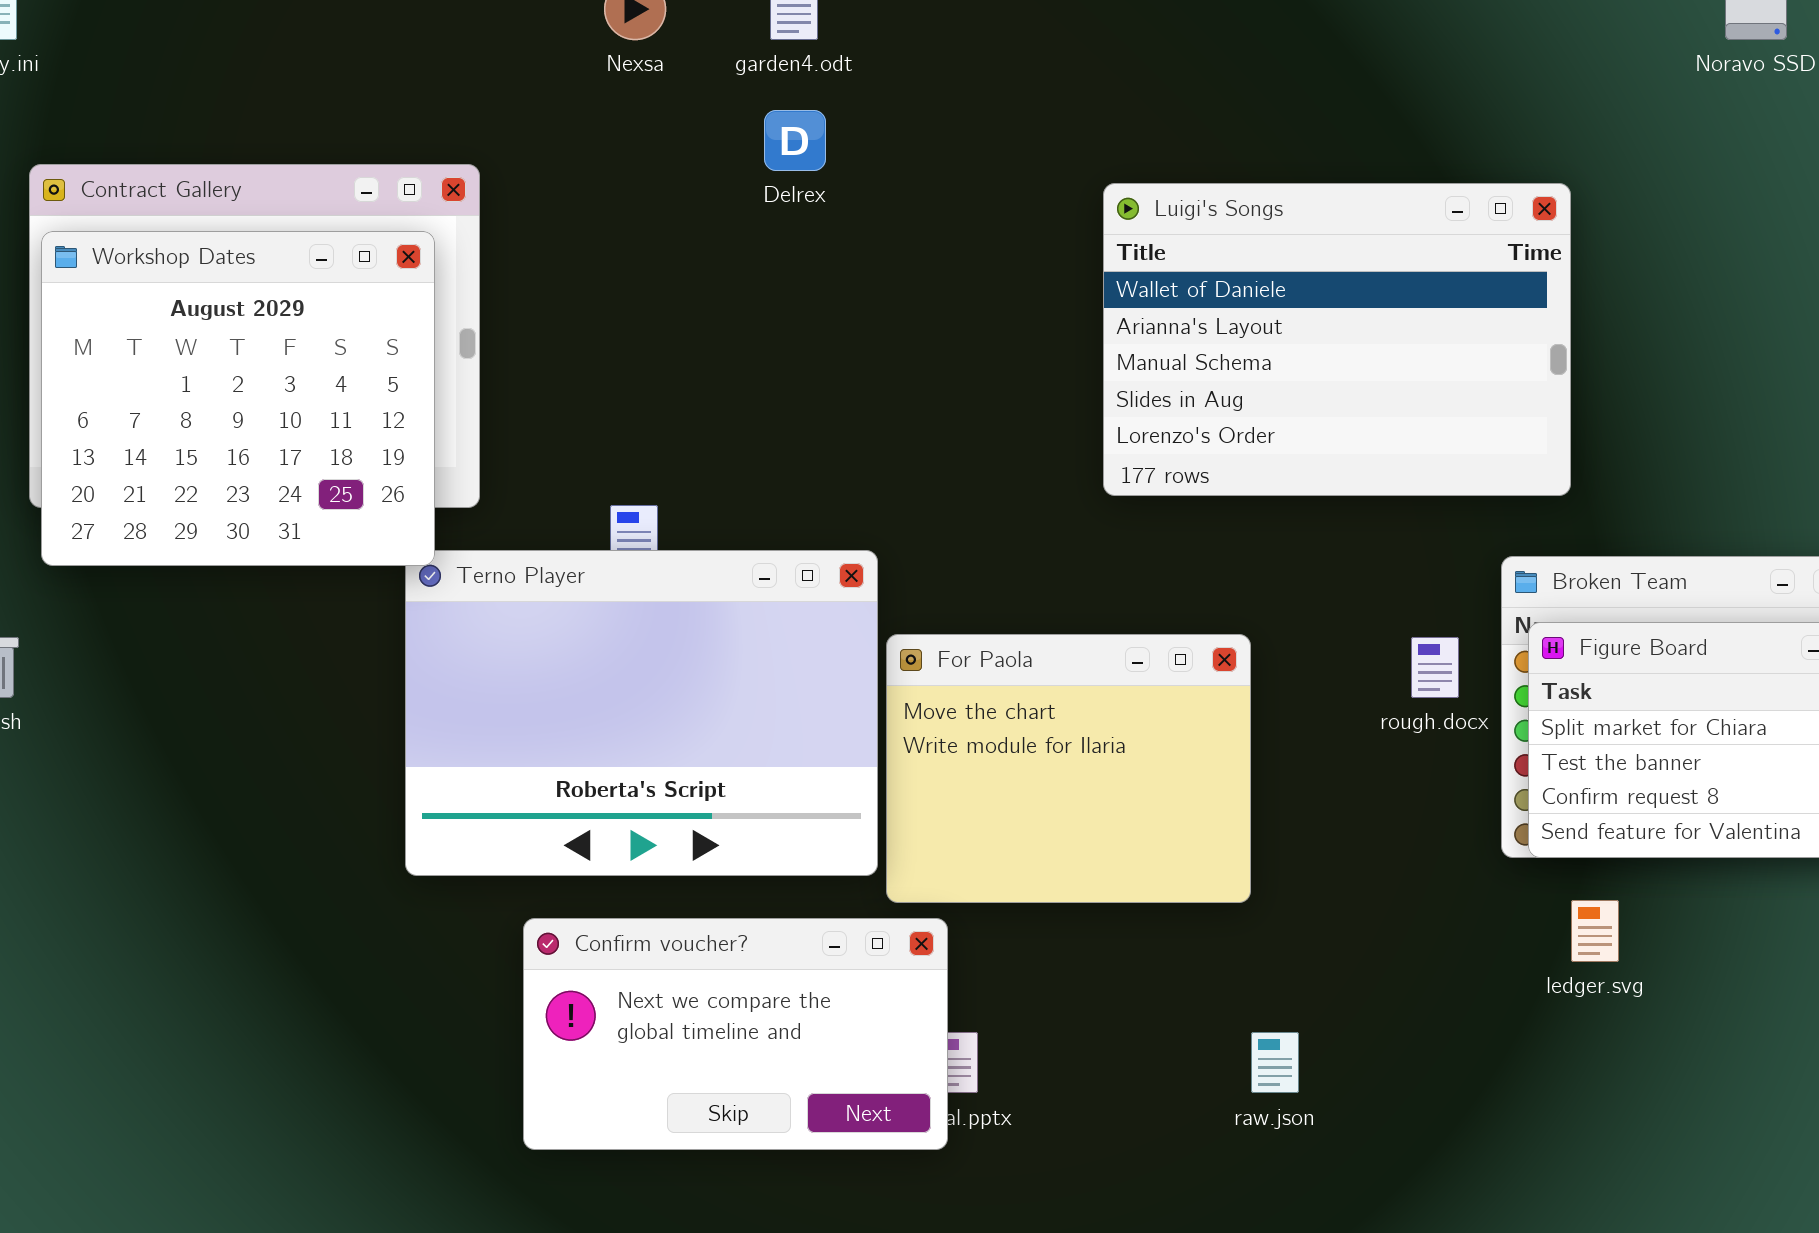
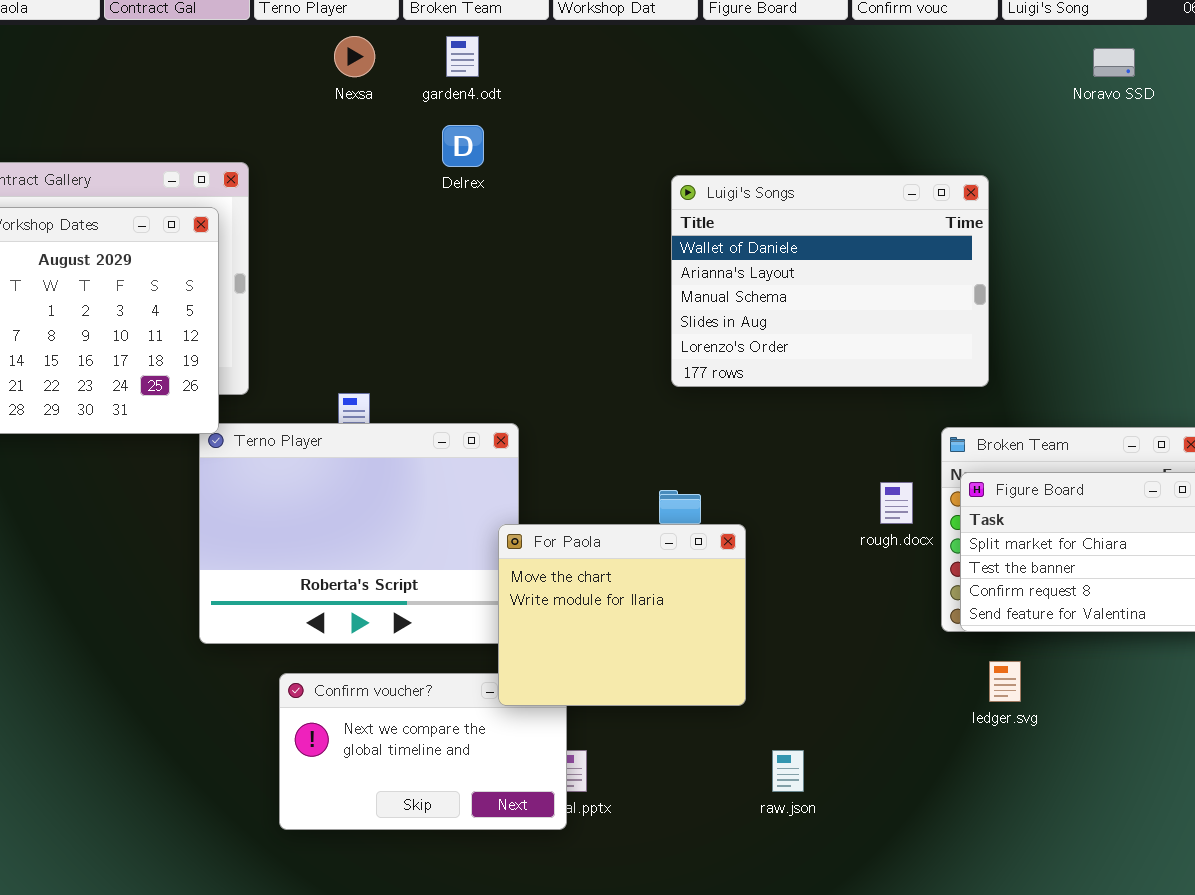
For Paola: [886,634,1251,903] -> [498,524,746,706], moved

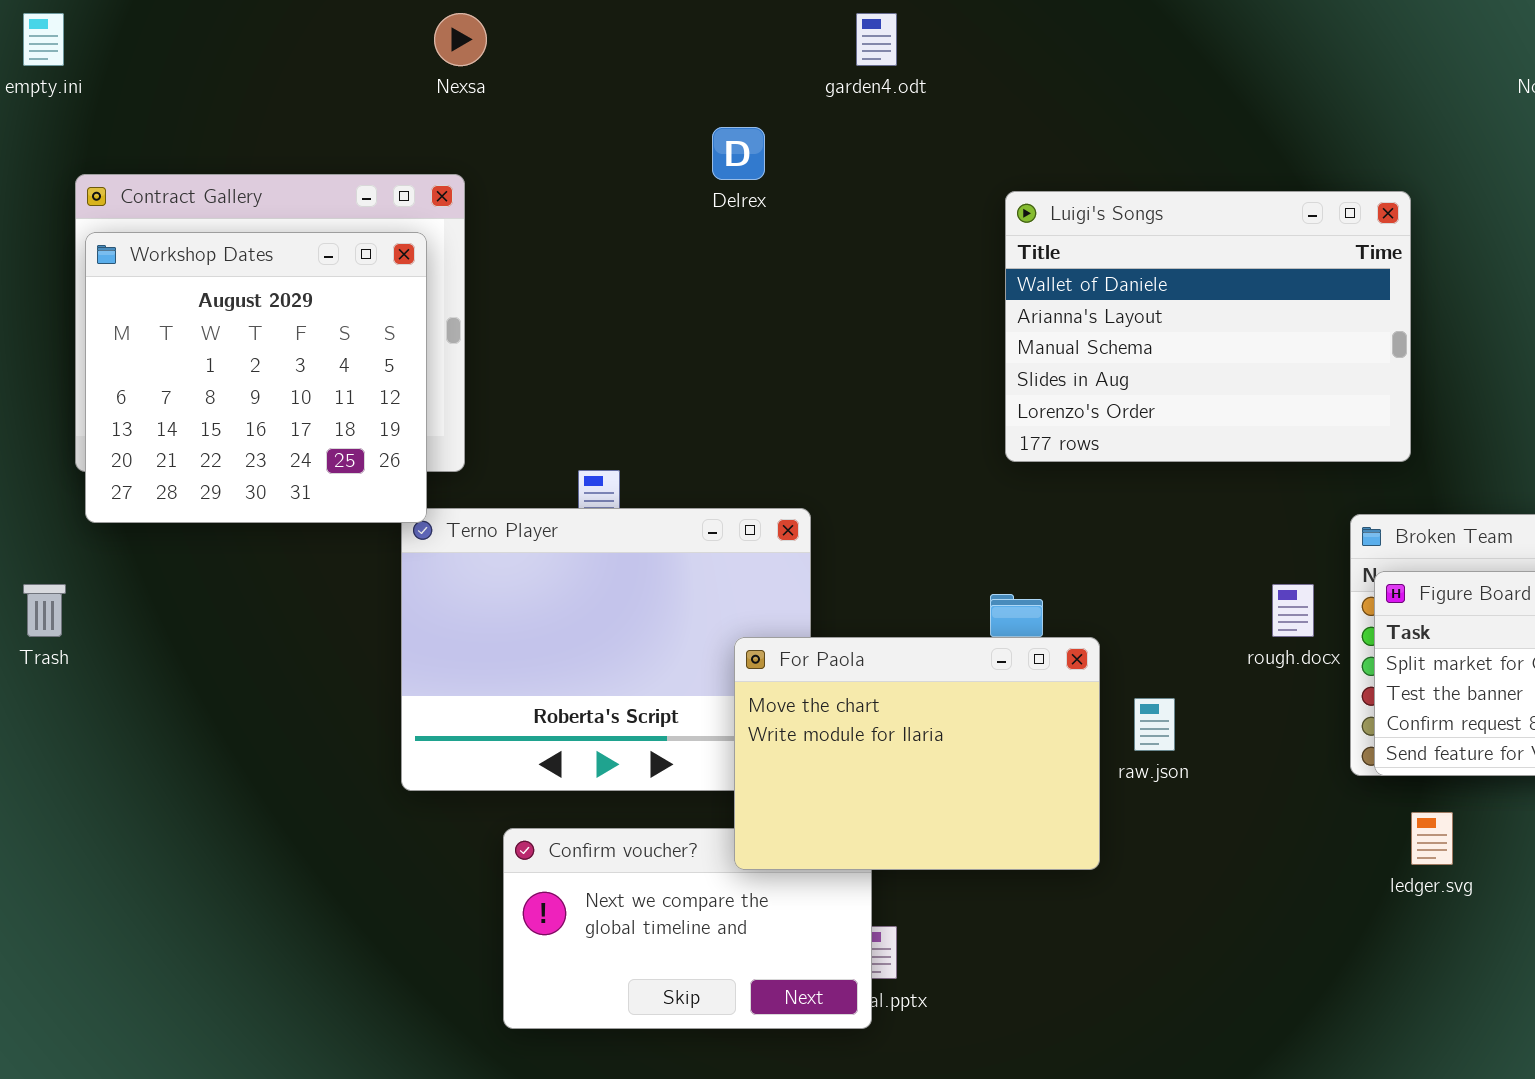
Nexsa: [334,36,375,77] -> [434,13,487,66], moved
garden4.odt: [446,36,479,77] -> [856,13,897,66], moved
For Paola: [498,524,746,706] -> [734,637,1100,870], resized
raw.json: [772,750,804,792] -> [1134,698,1175,751], moved

